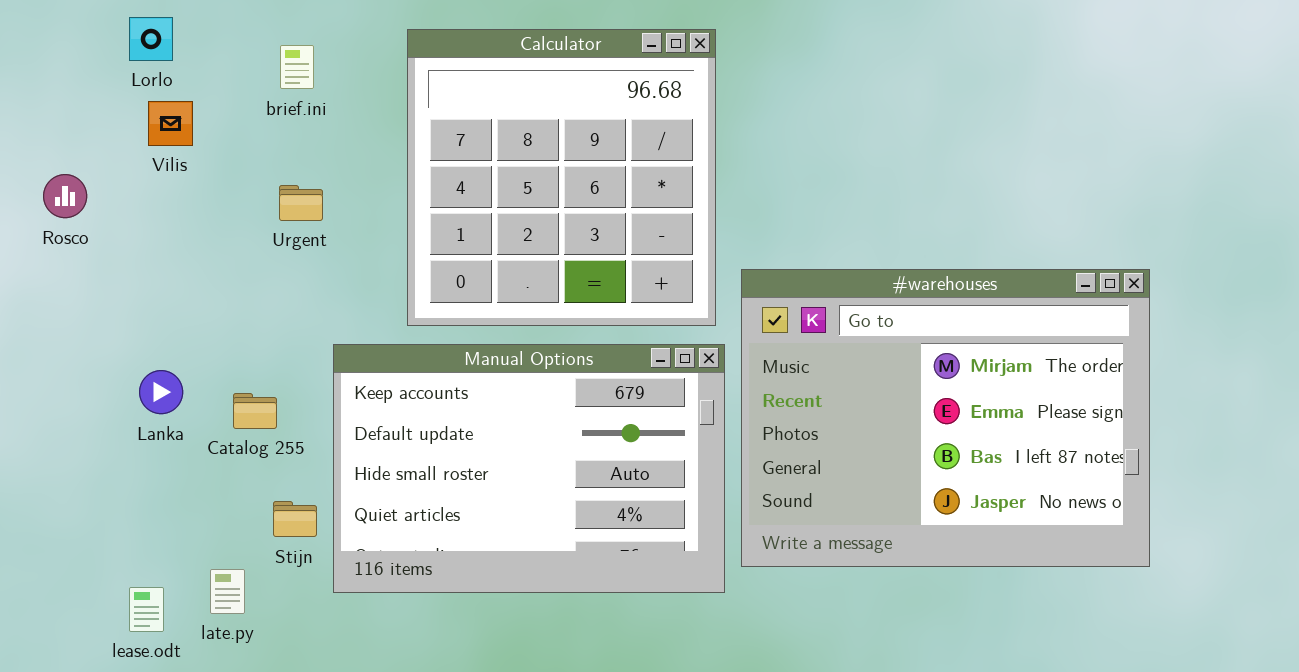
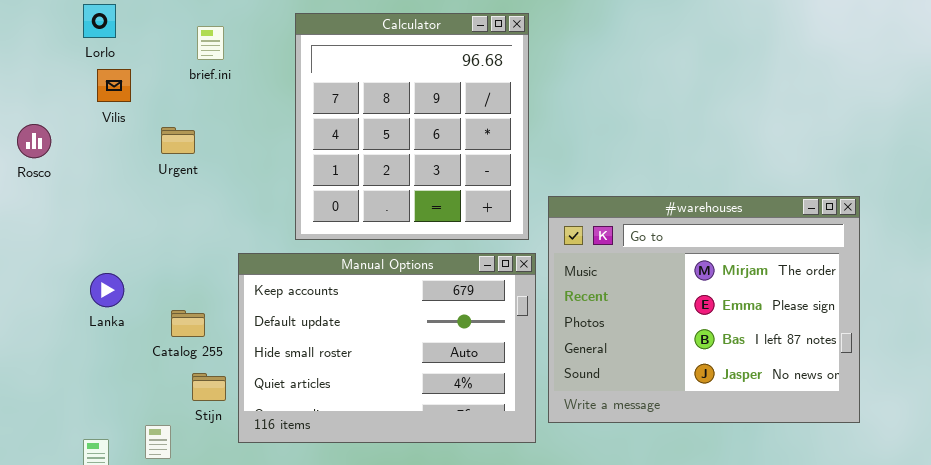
Urgent: [279,185,323,221] -> [161,127,195,154], moved
Catalog 255: [233,393,277,429] -> [171,310,205,337], moved

